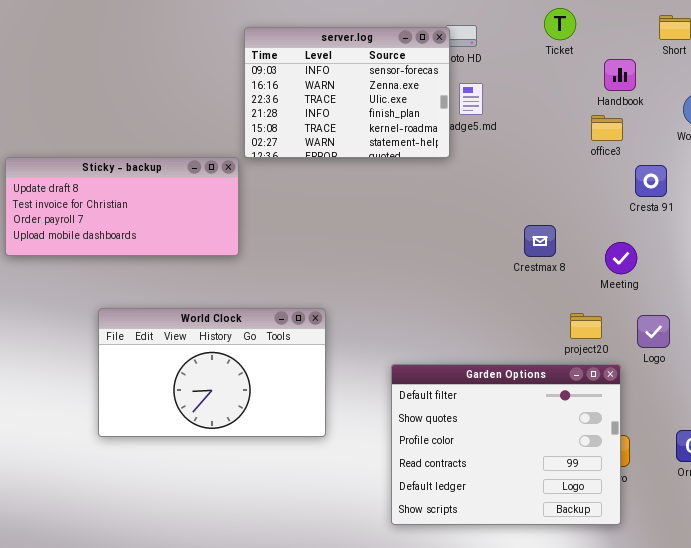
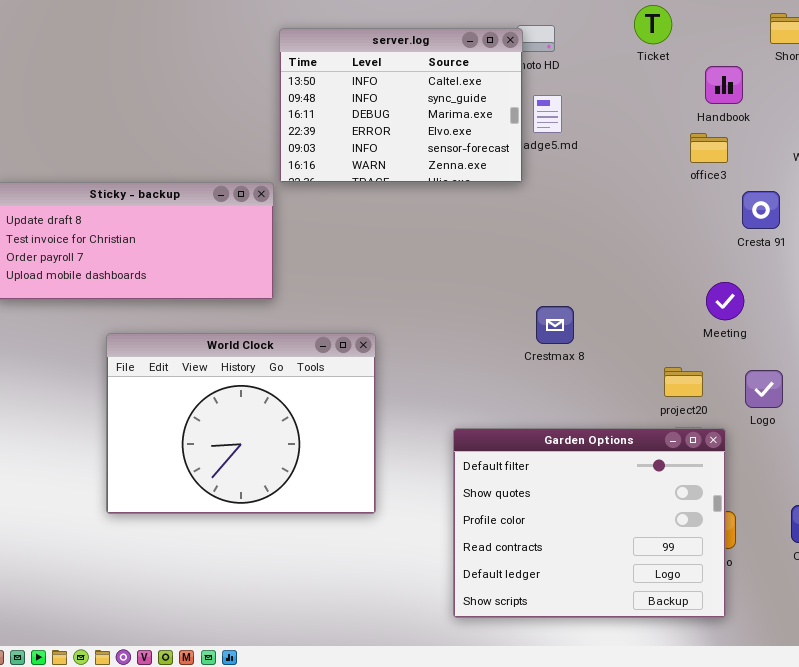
server.log: [244,27,450,158] -> [279,28,523,183], scrolled up 4 rows
Crestmax 8: [524,225,556,257] -> [536,306,574,344], moved
World Clock: [98,308,326,437] -> [106,333,376,514], resized

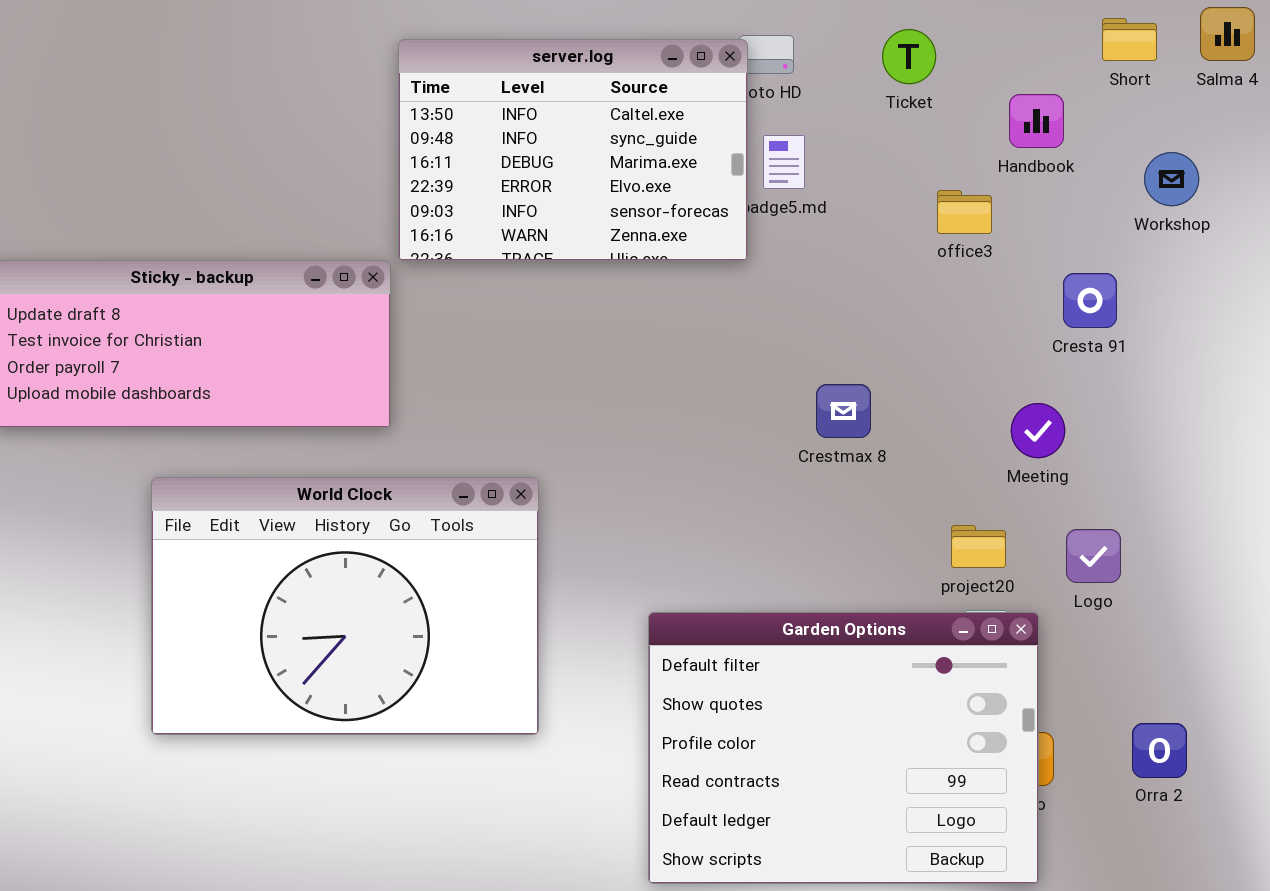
Ticket: [634,5,672,44] -> [882,29,936,84], moved
office3: [690,133,728,163] -> [937,190,992,234], moved
Crestmax 8: [536,306,574,344] -> [816,384,871,438], moved

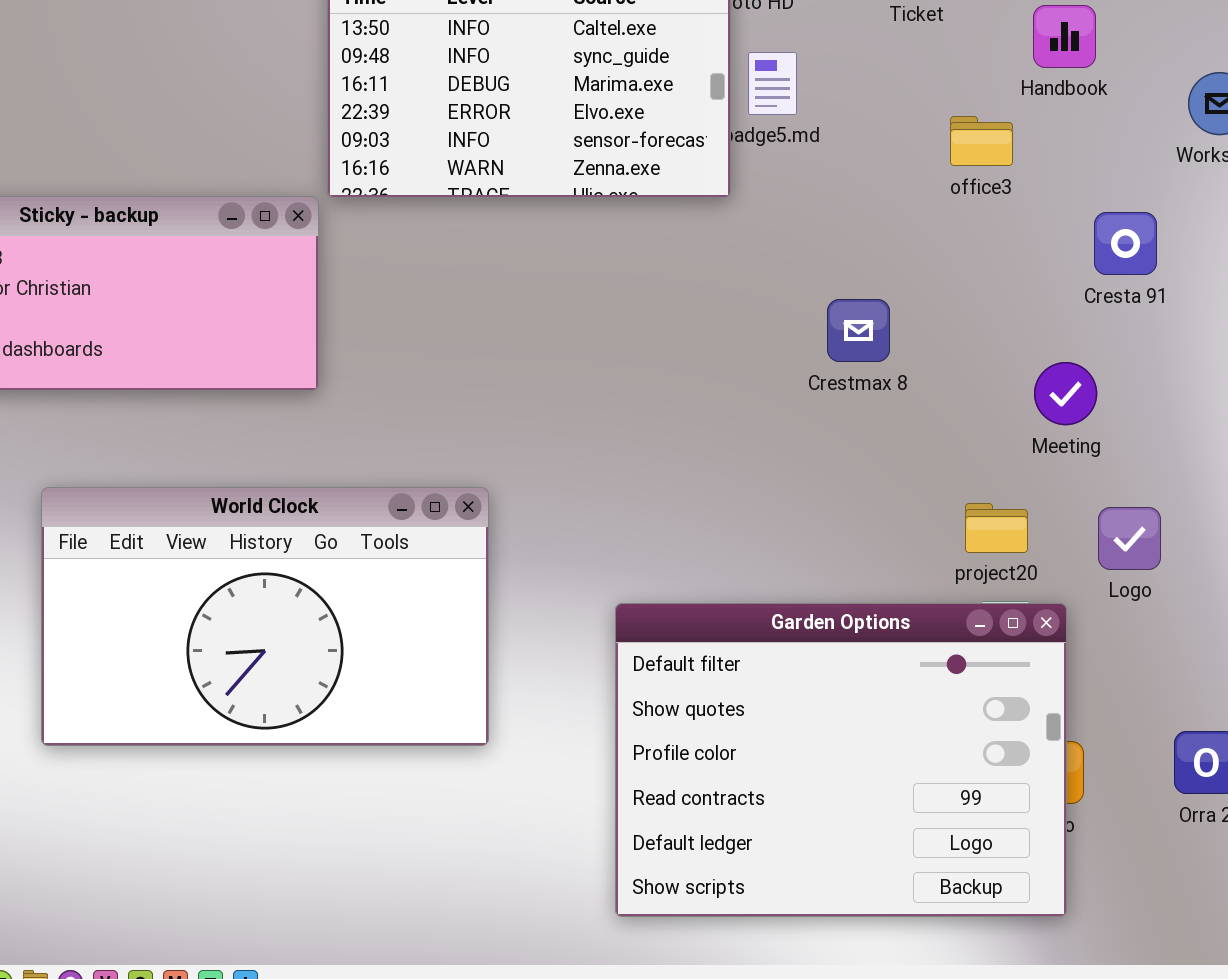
Crestmax 8: [816,384,871,438] -> [827,299,890,362], moved
World Clock: [151,477,539,735] -> [41,487,489,746], resized

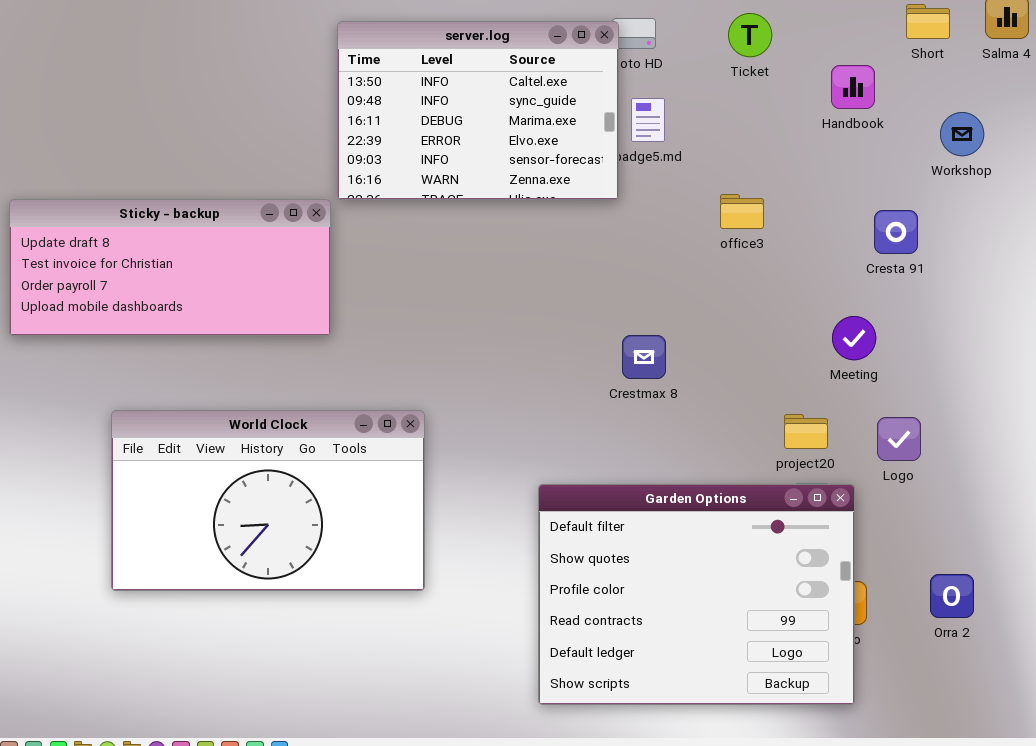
office3: [950,116,1013,166] -> [720,194,764,229], moved
Crestmax 8: [827,299,890,362] -> [622,335,666,379], moved
World Clock: [41,487,489,746] -> [111,410,425,591], moved

